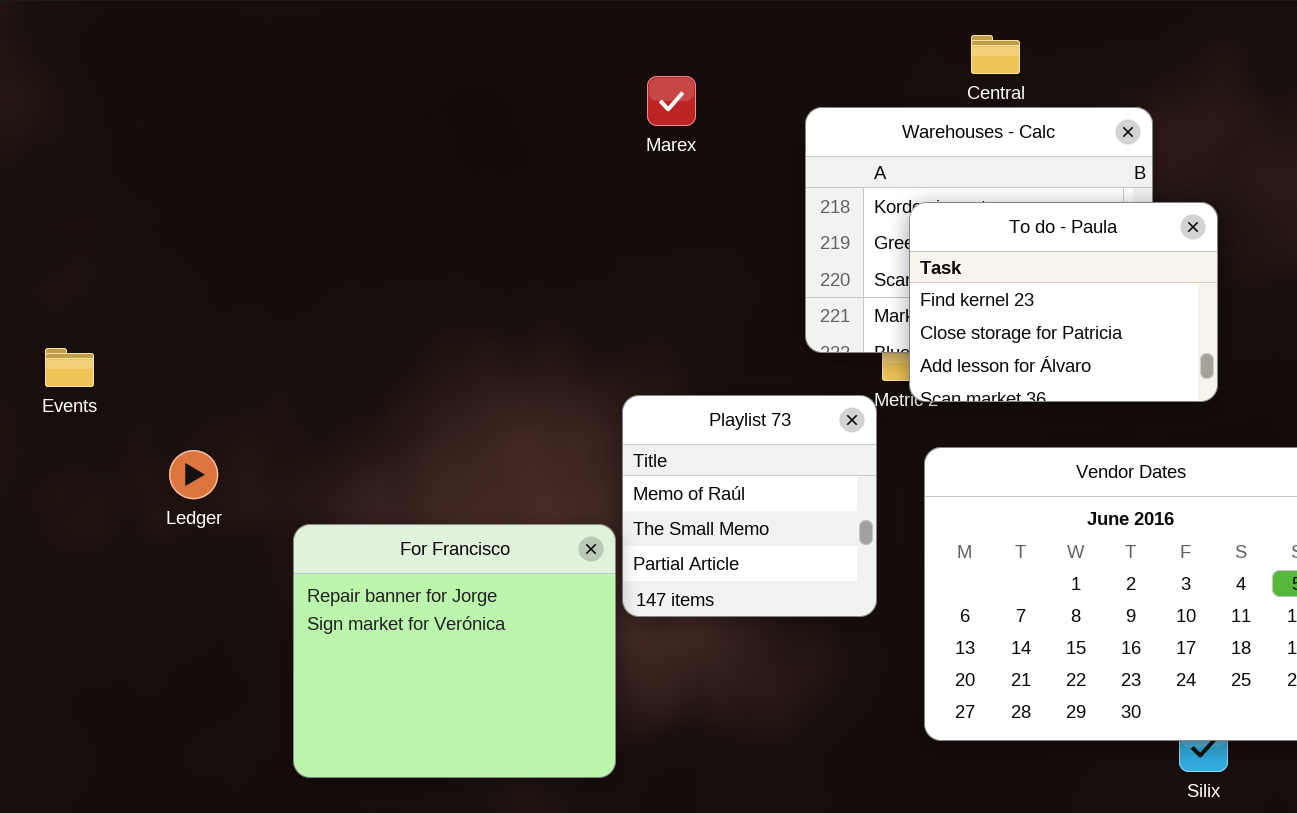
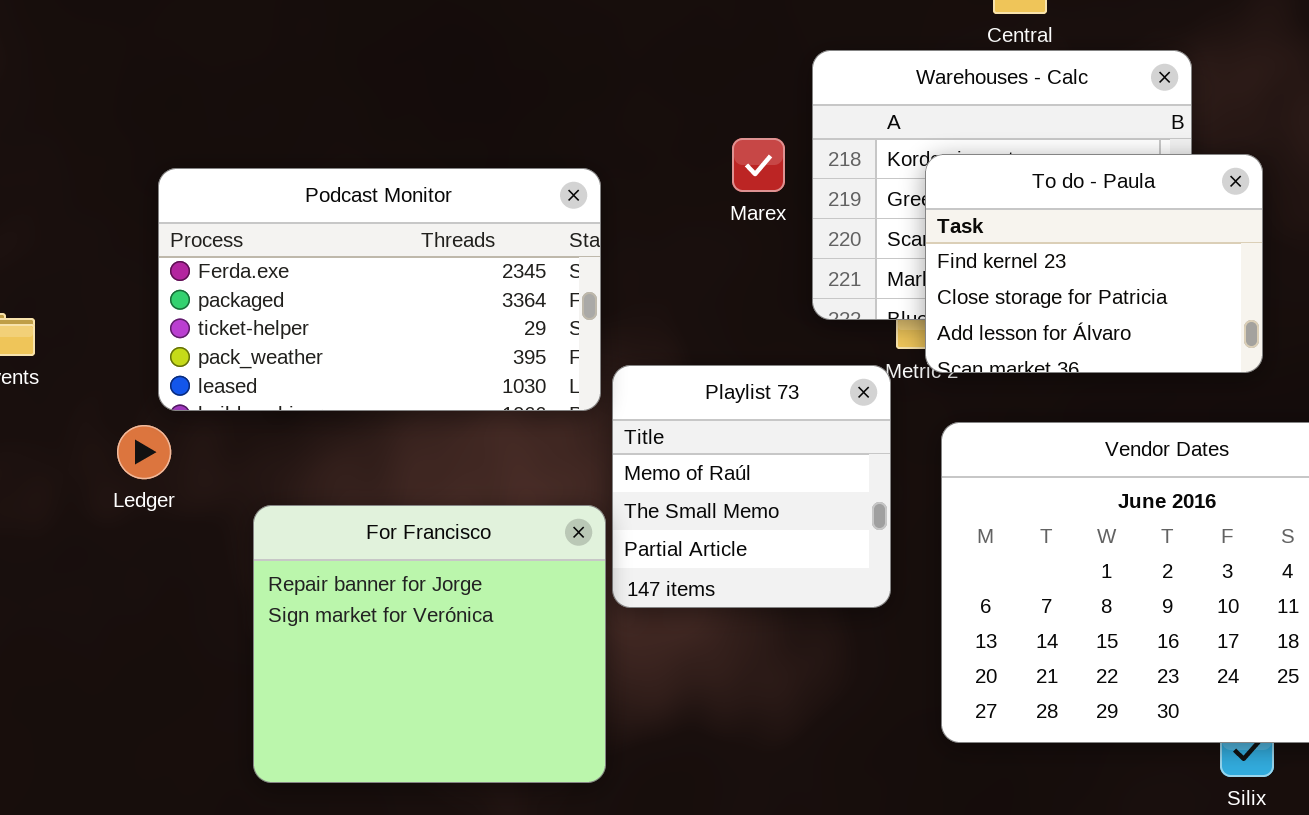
Marex: [647,76,696,126] -> [732,138,785,192], moved
Podcast Monitor: none -> [158,168,601,411], opened

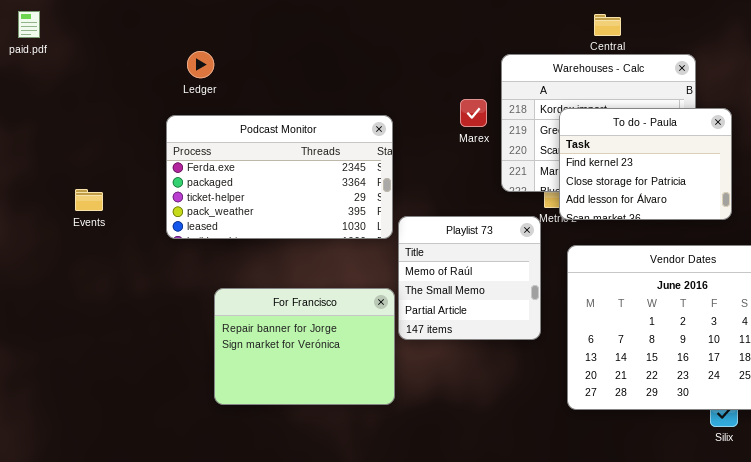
Ledger: [117,425,171,479] -> [187,51,214,78], moved
For Francisco: [253,505,606,783] -> [214,288,395,405], resized

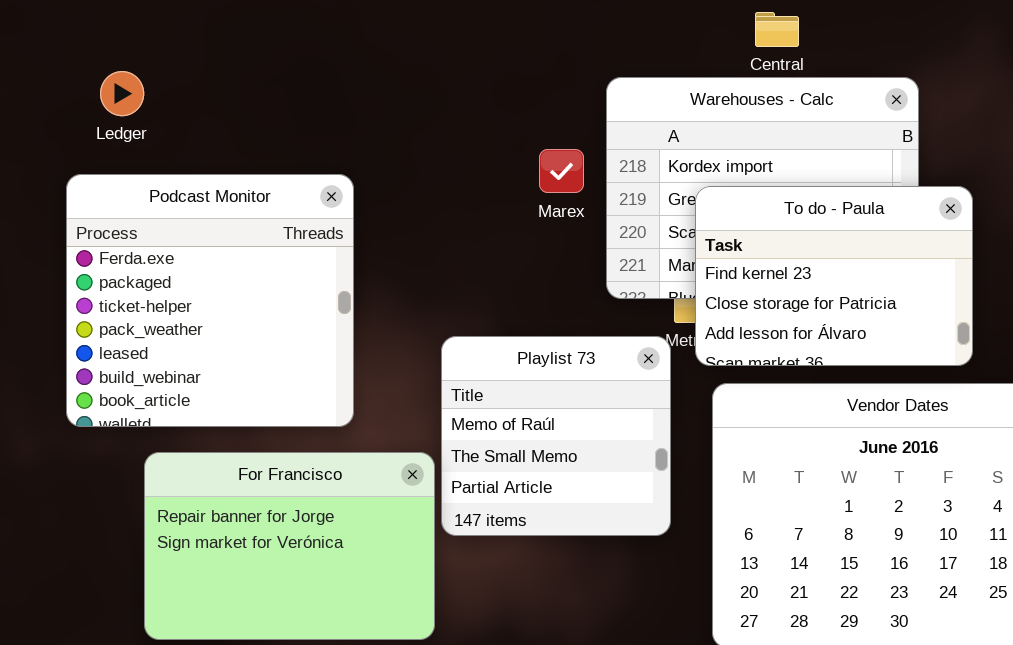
To do - Paula: [559,108,732,220] -> [695,186,973,366], moved
Podcast Monitor: [166,115,393,239] -> [66,174,354,427], resized

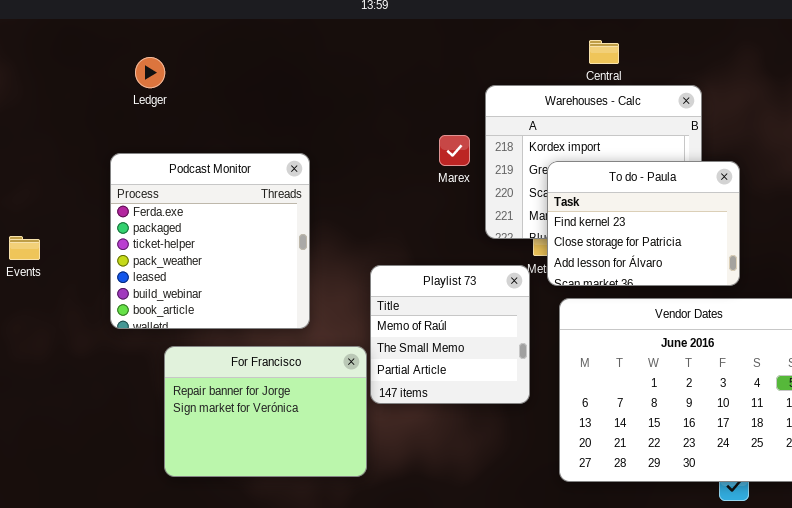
Ledger: [100,71,144,116] -> [135,57,165,88], moved

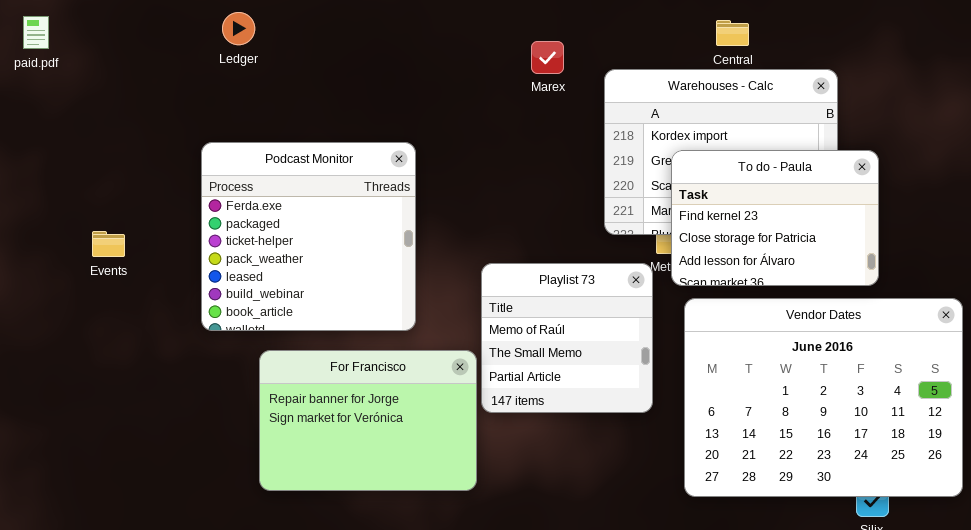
Ledger: [135,57,165,88] -> [222,12,255,45], moved
Marex: [439,135,470,166] -> [531,41,564,74], moved

